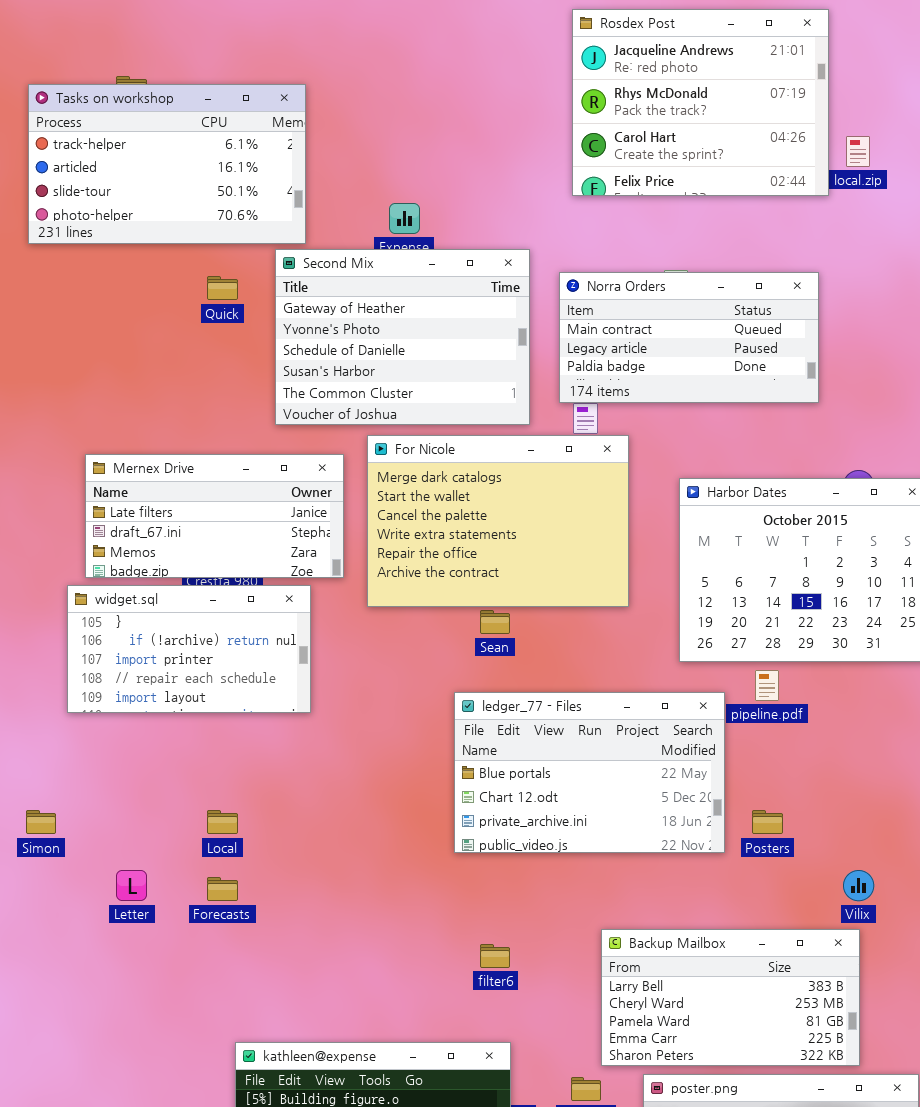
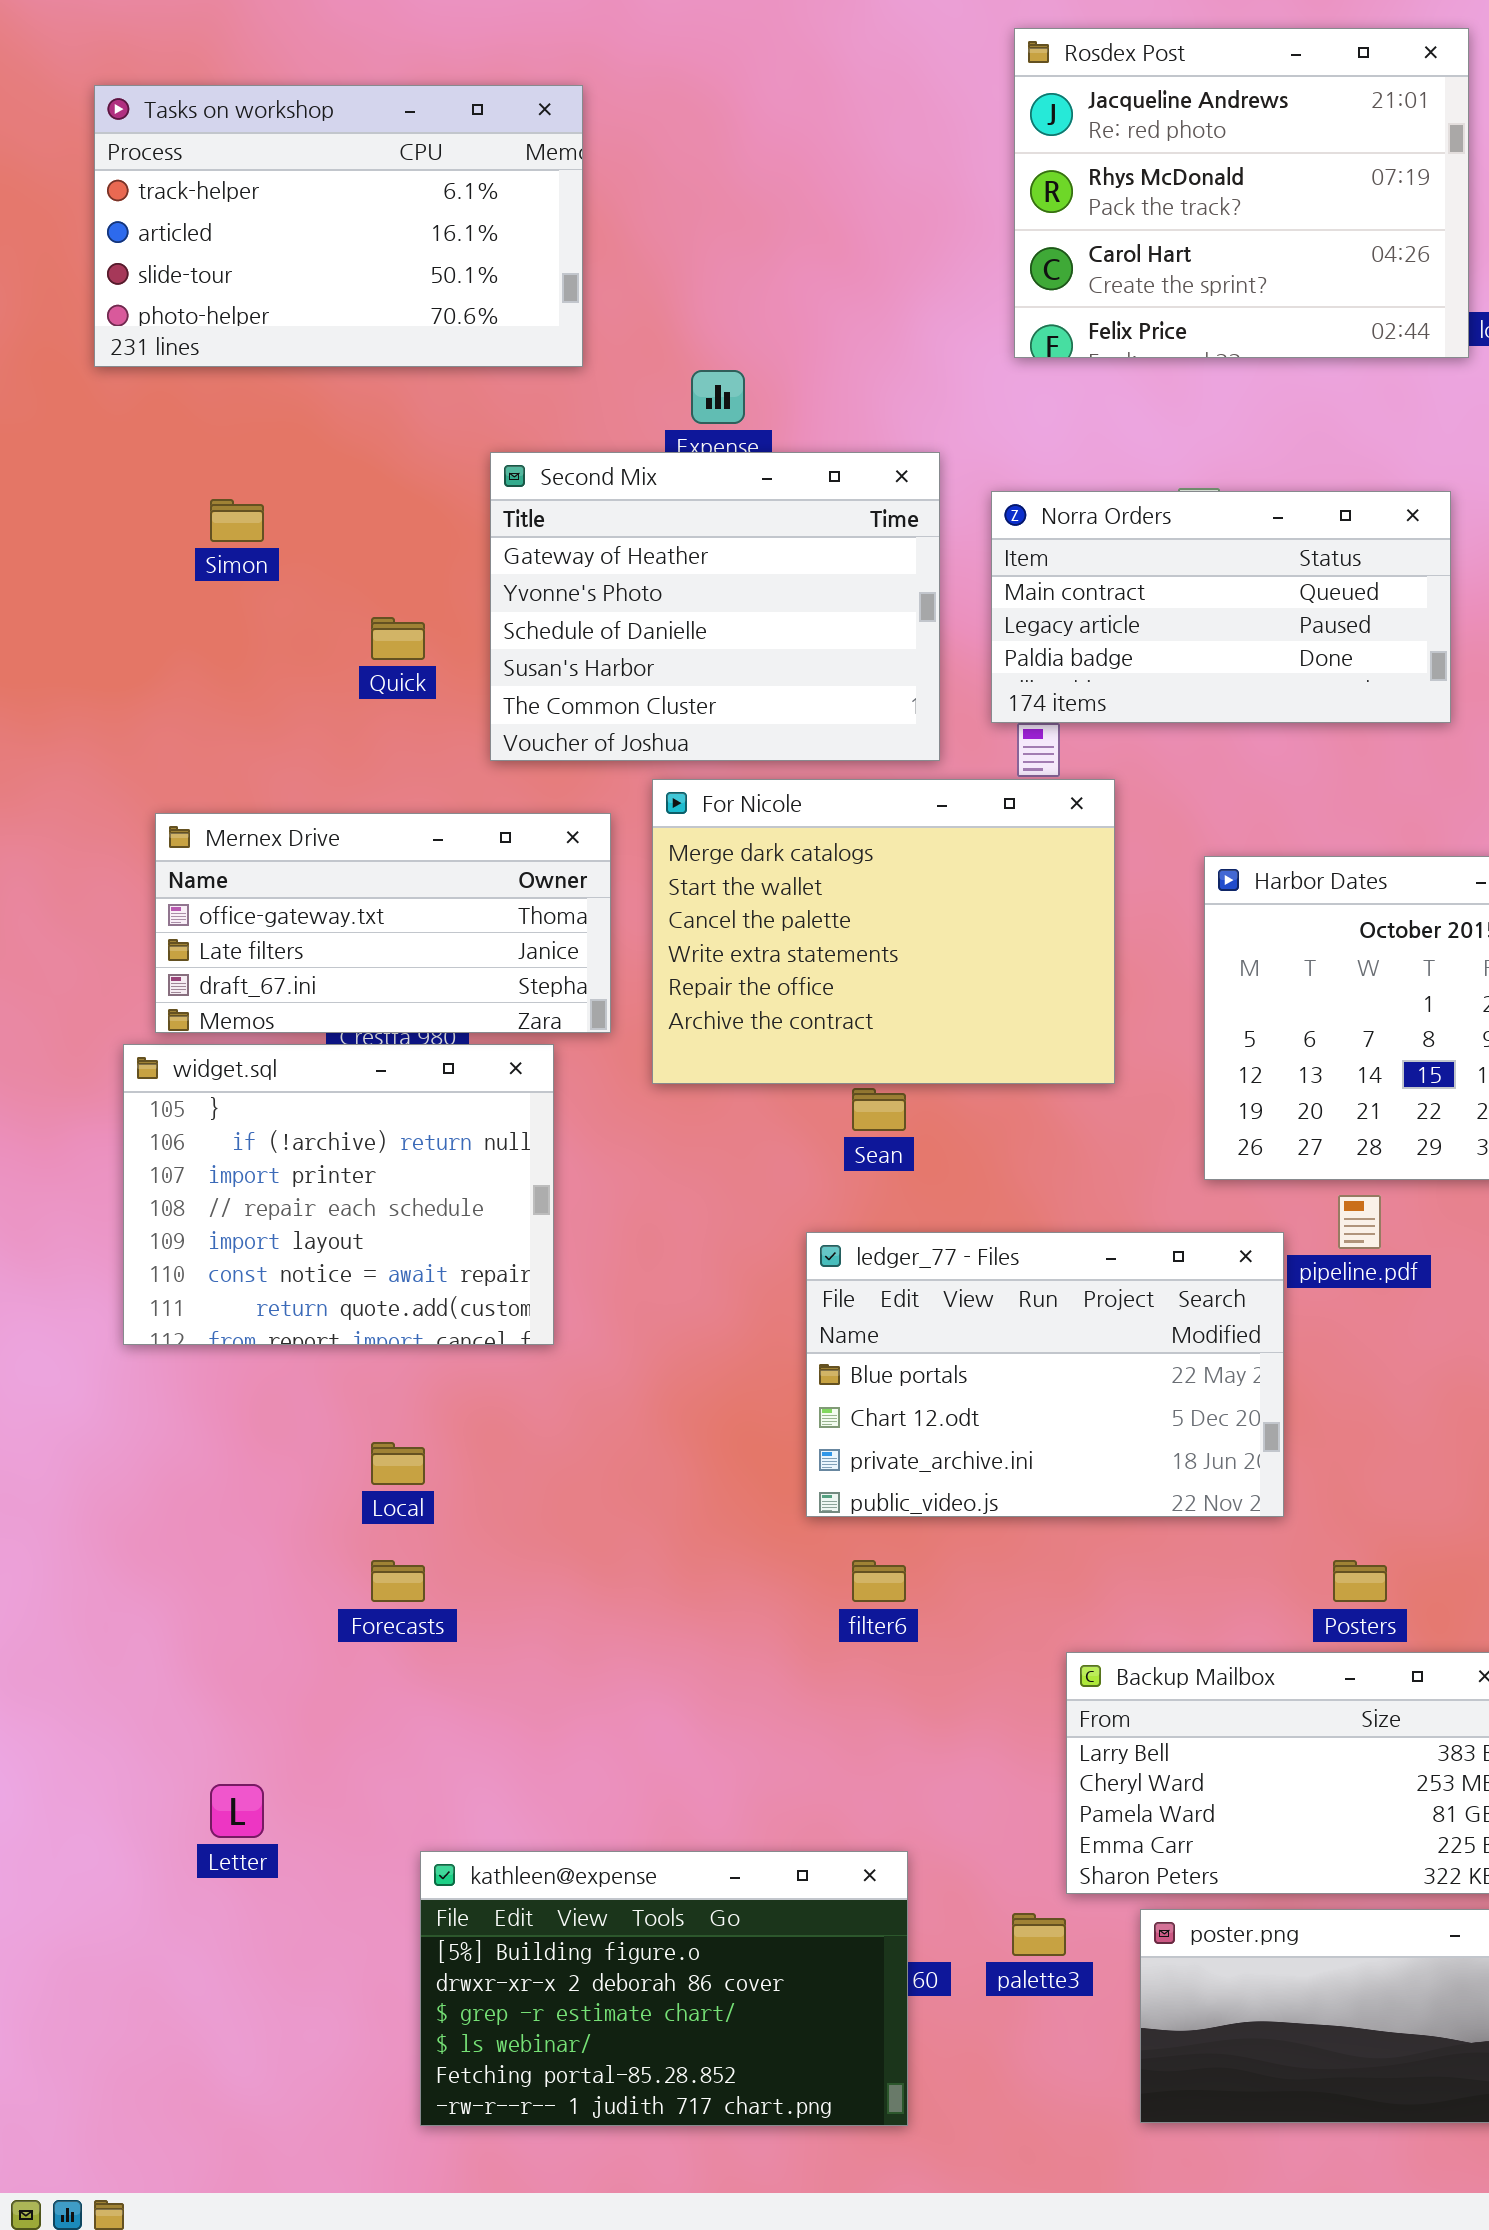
Tasks on workshop: [28,84,306,244] -> [94,85,583,367], moved
Quick: [207,276,238,300] -> [371,617,425,660], moved
Mernex Drive: [85,454,344,578] -> [155,813,611,1033], scrolled up 1 row
widget.sql: [67,585,311,713] -> [123,1044,554,1345], resized
Simon: [26,810,56,834] -> [210,499,264,542], moved
Posters: [752,810,783,834] -> [1333,1560,1387,1602], moved
Letter: [116,870,147,901] -> [210,1784,264,1838], moved
filter6: [480,944,510,968] -> [852,1560,906,1602], moved

